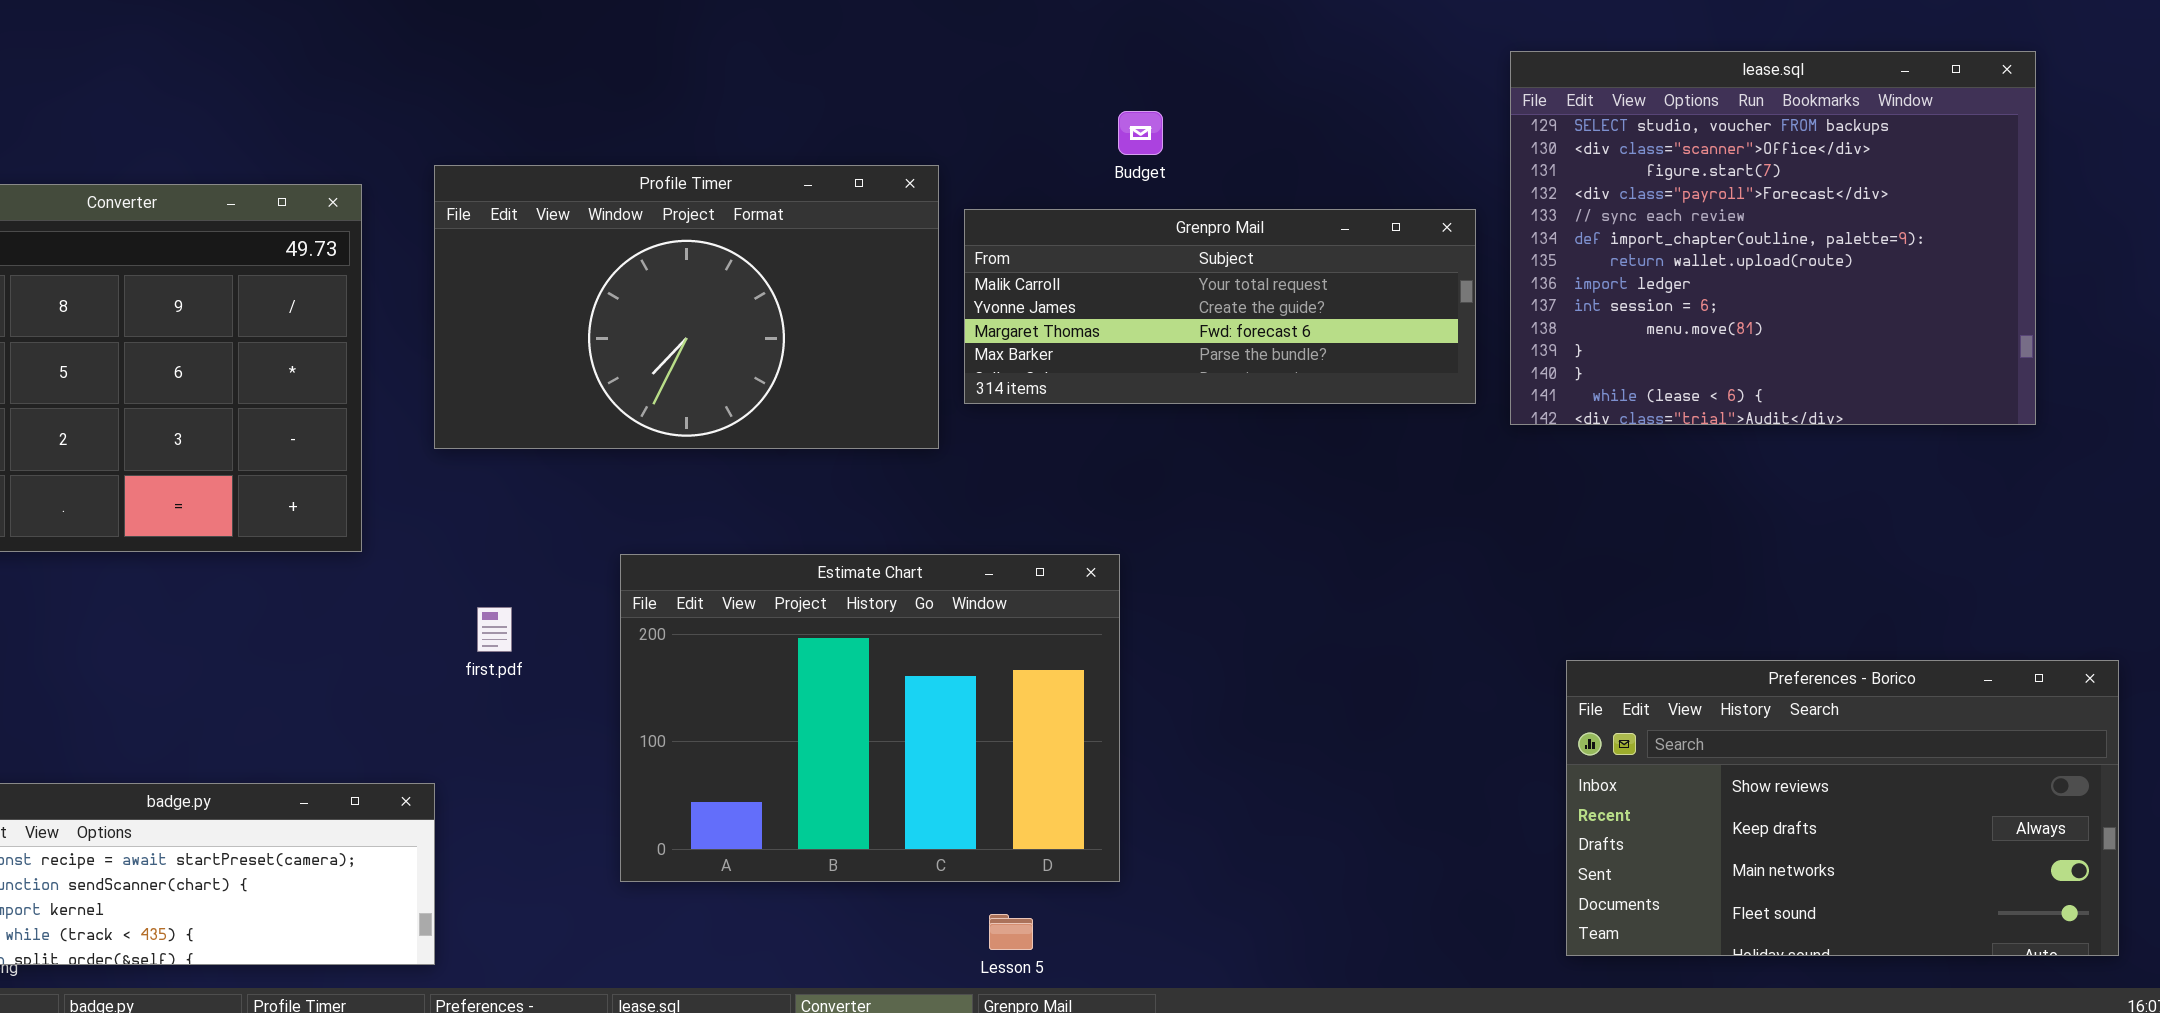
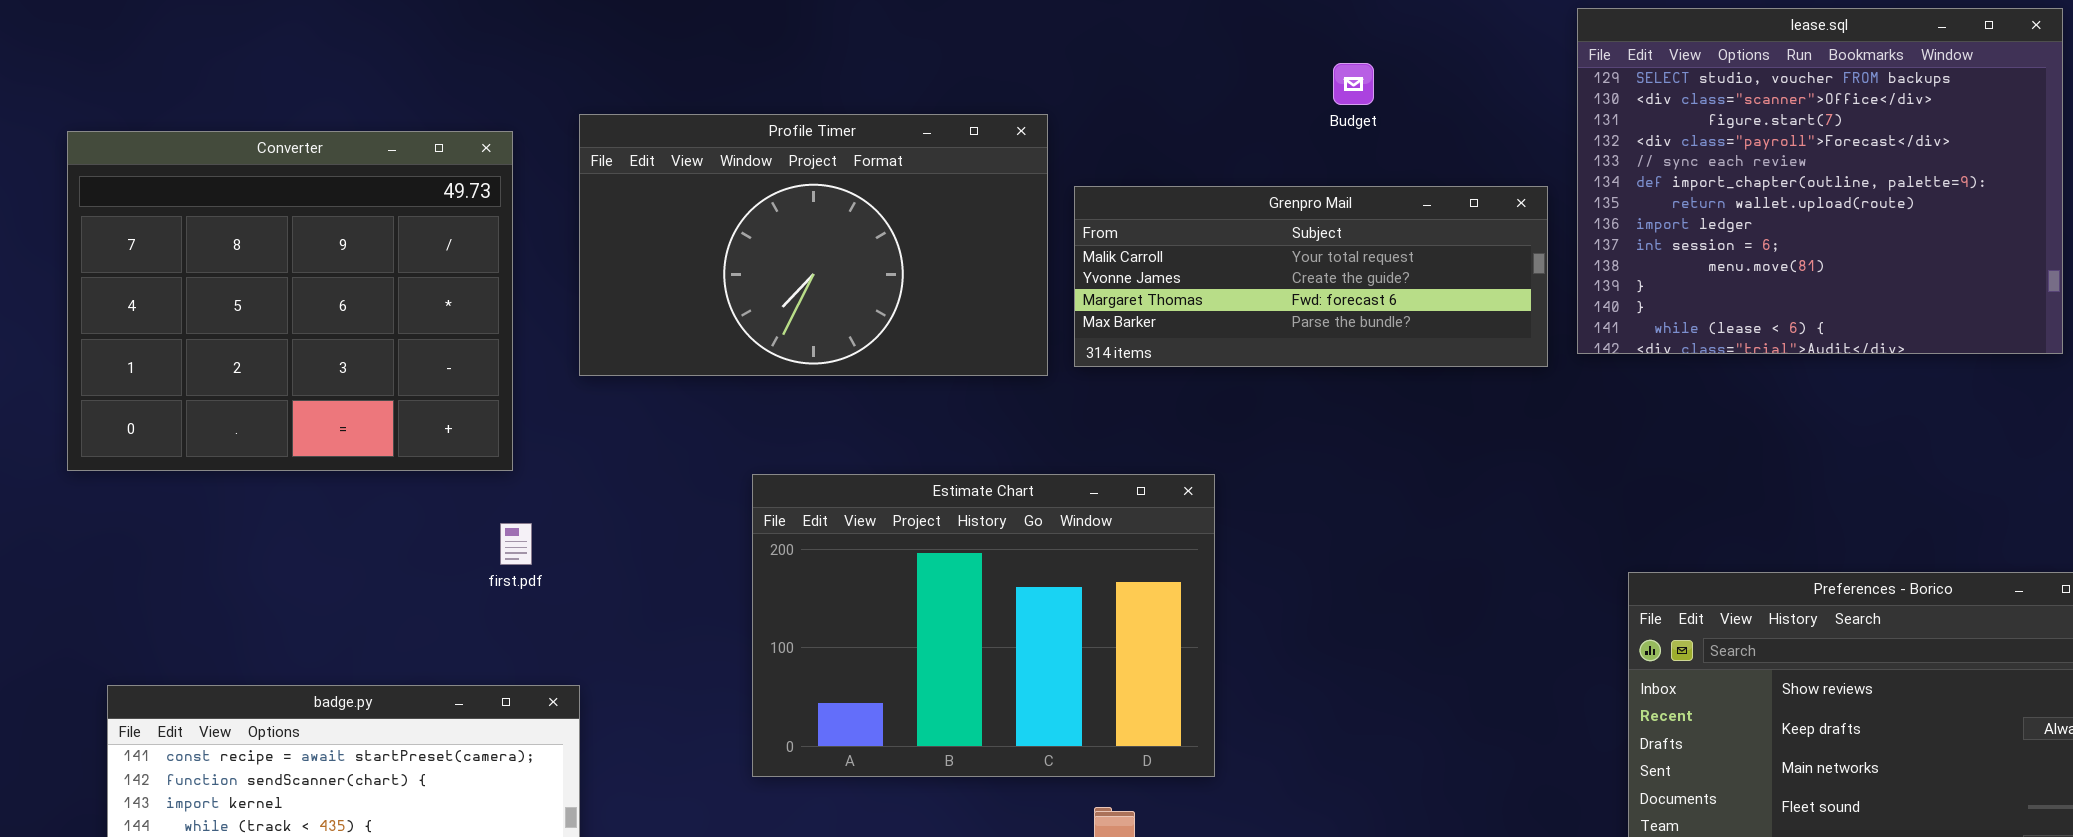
Budget: [1118,111,1163,155] -> [1333,63,1374,105], moved
Grenpro Mail: [964,209,1476,404] -> [1074,186,1548,367], moved
first.pdf: [477,607,512,652] -> [500,523,532,565], moved

